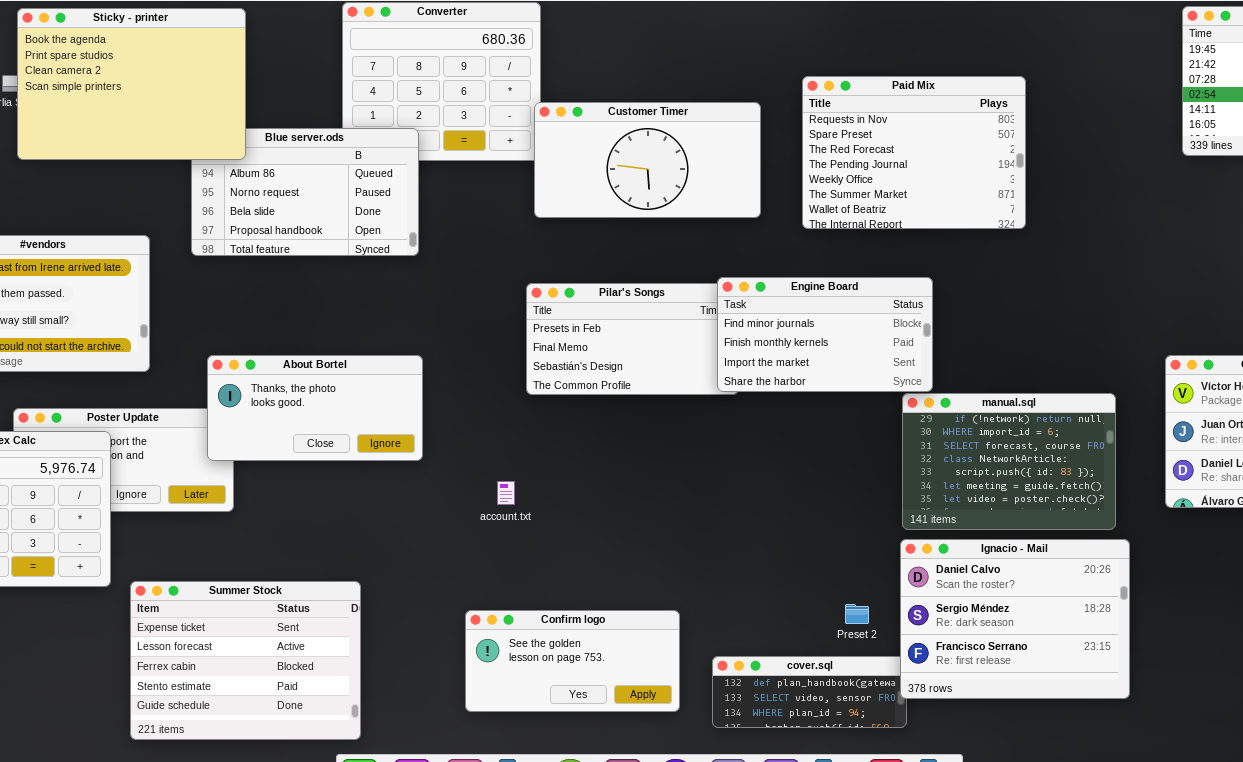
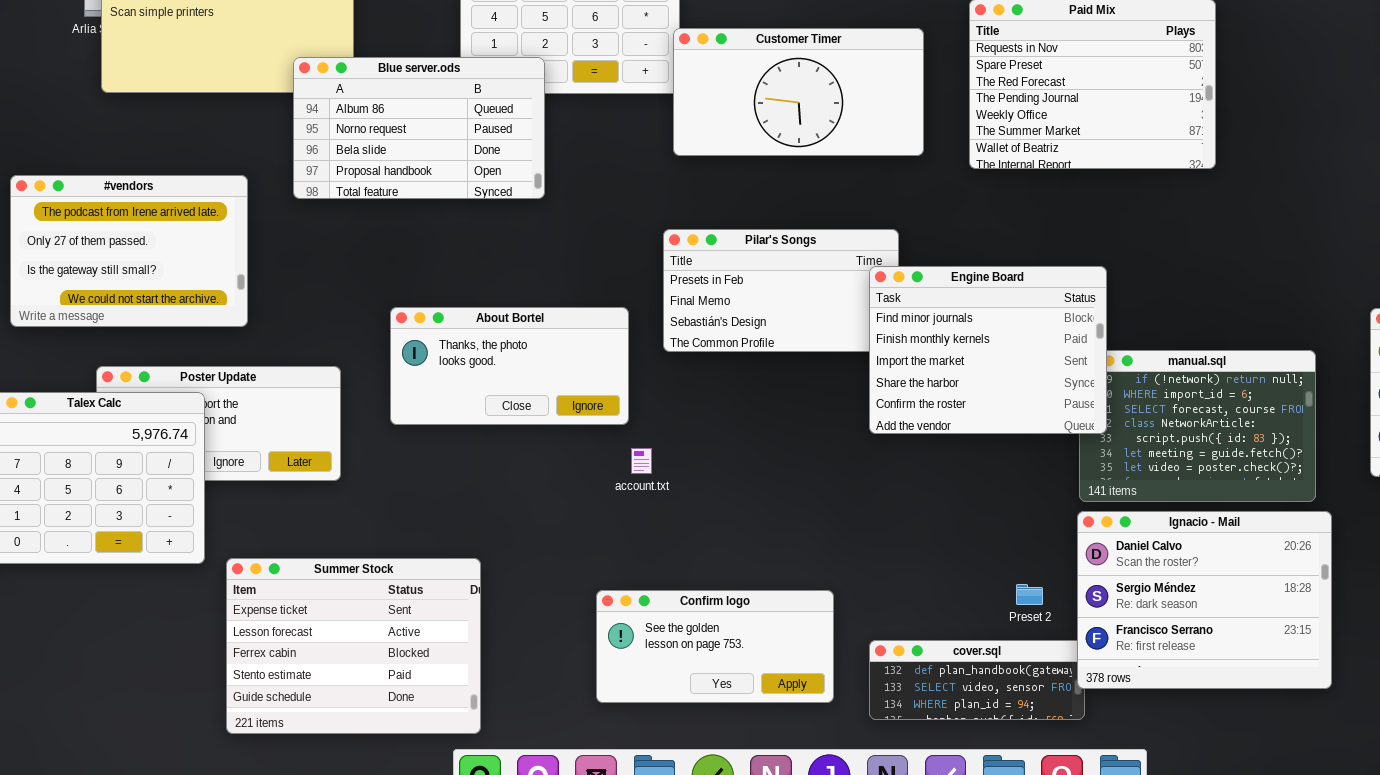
Blue server.ods: [191,128,419,256] -> [293,57,545,199], raised
Engine Board: [717,277,933,392] -> [869,266,1107,434], moved, resized
About Bortel: [207,355,423,461] -> [390,307,629,425], moved

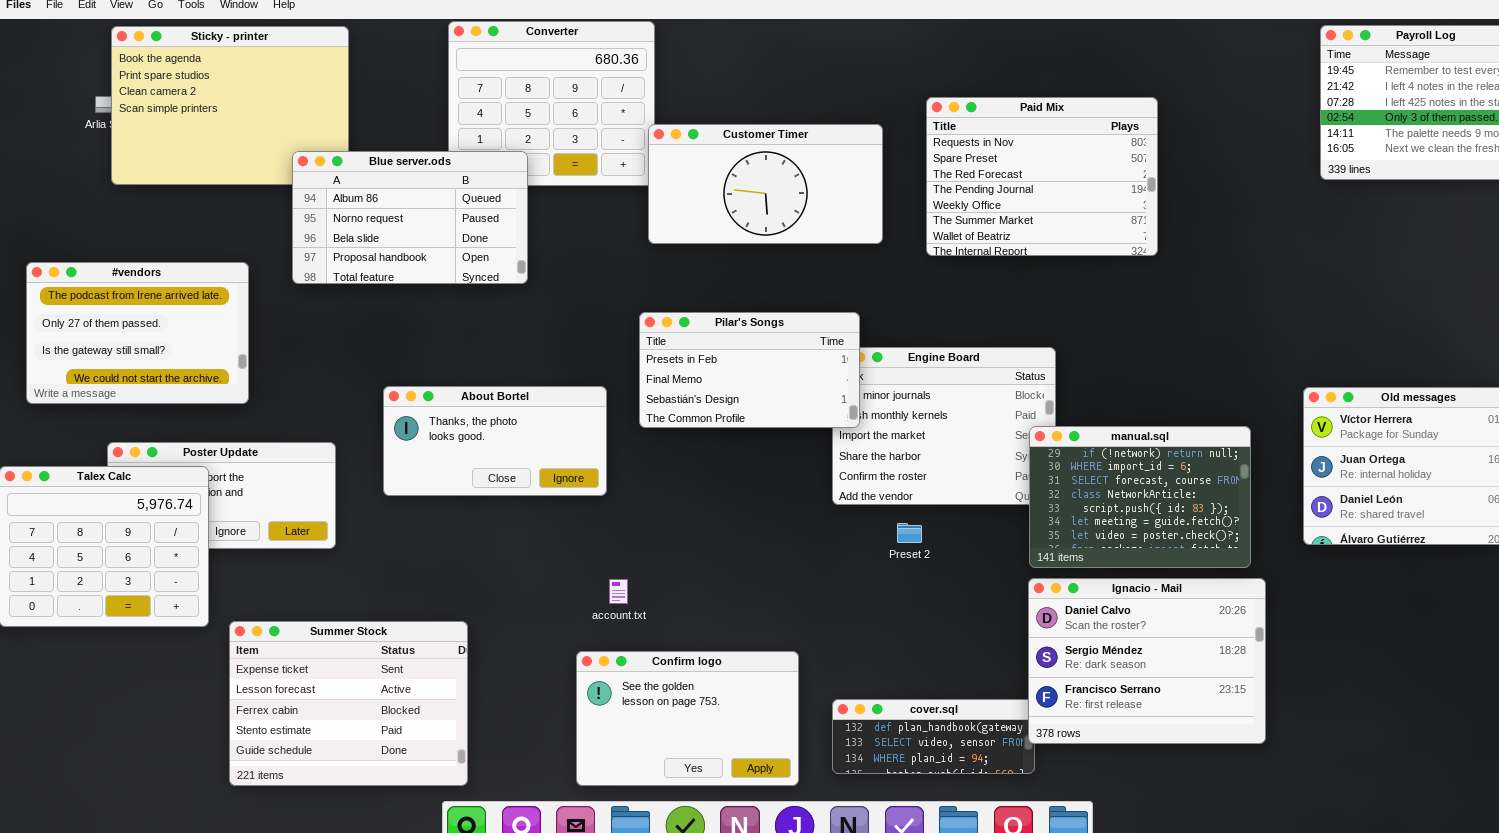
Pilar's Songs: [663,229,899,352] -> [639,312,860,428], raised
manual.sql: [1079,350,1316,502] -> [1029,426,1251,568], raised
account.txt: [631,448,652,474] -> [609,579,628,604], moved
Preset 2: [1016,584,1043,605] -> [897,523,922,543], moved
Confirm logo: [596,590,834,703] -> [576,651,799,786], resized

